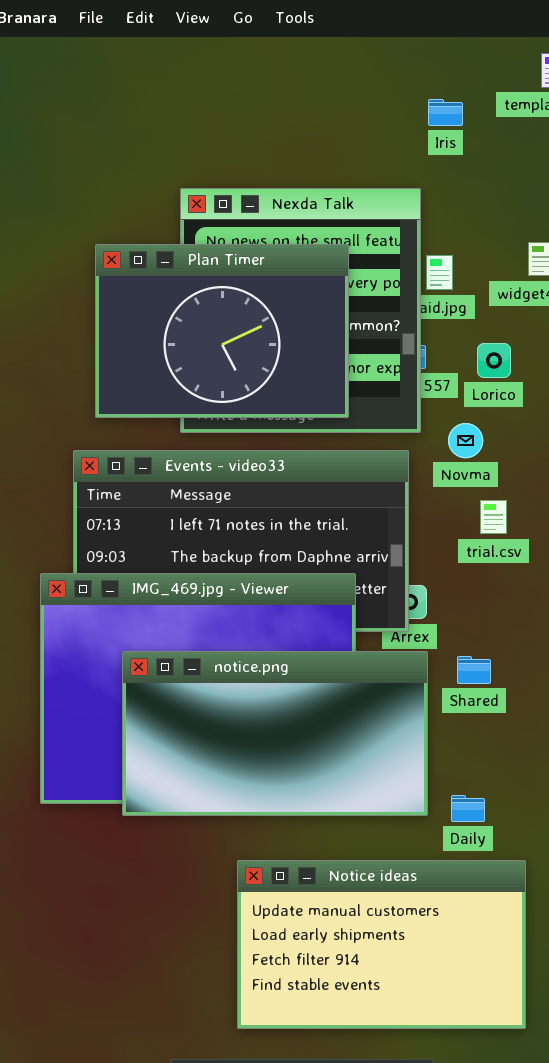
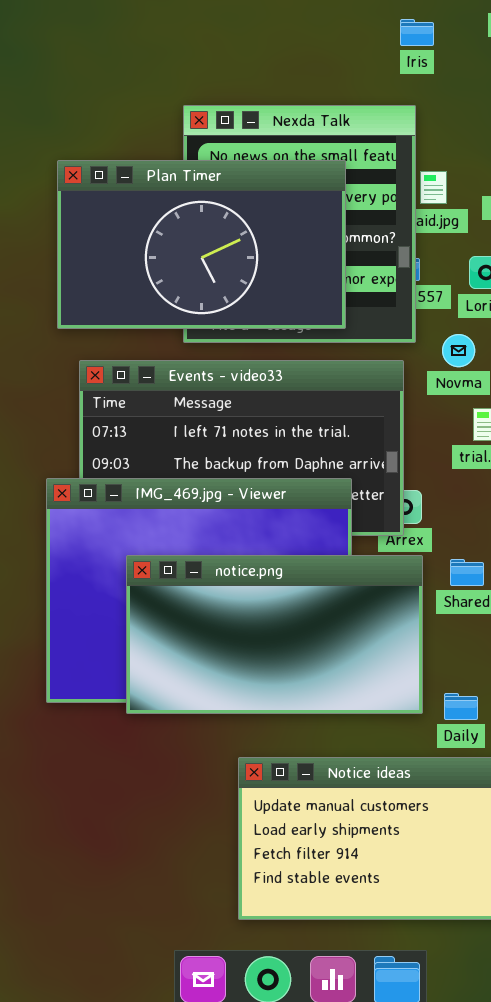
Iris: [428,99,463,126] -> [400,19,434,46], moved
Plan Timer: [95,244,349,418] -> [57,160,346,329], resized

